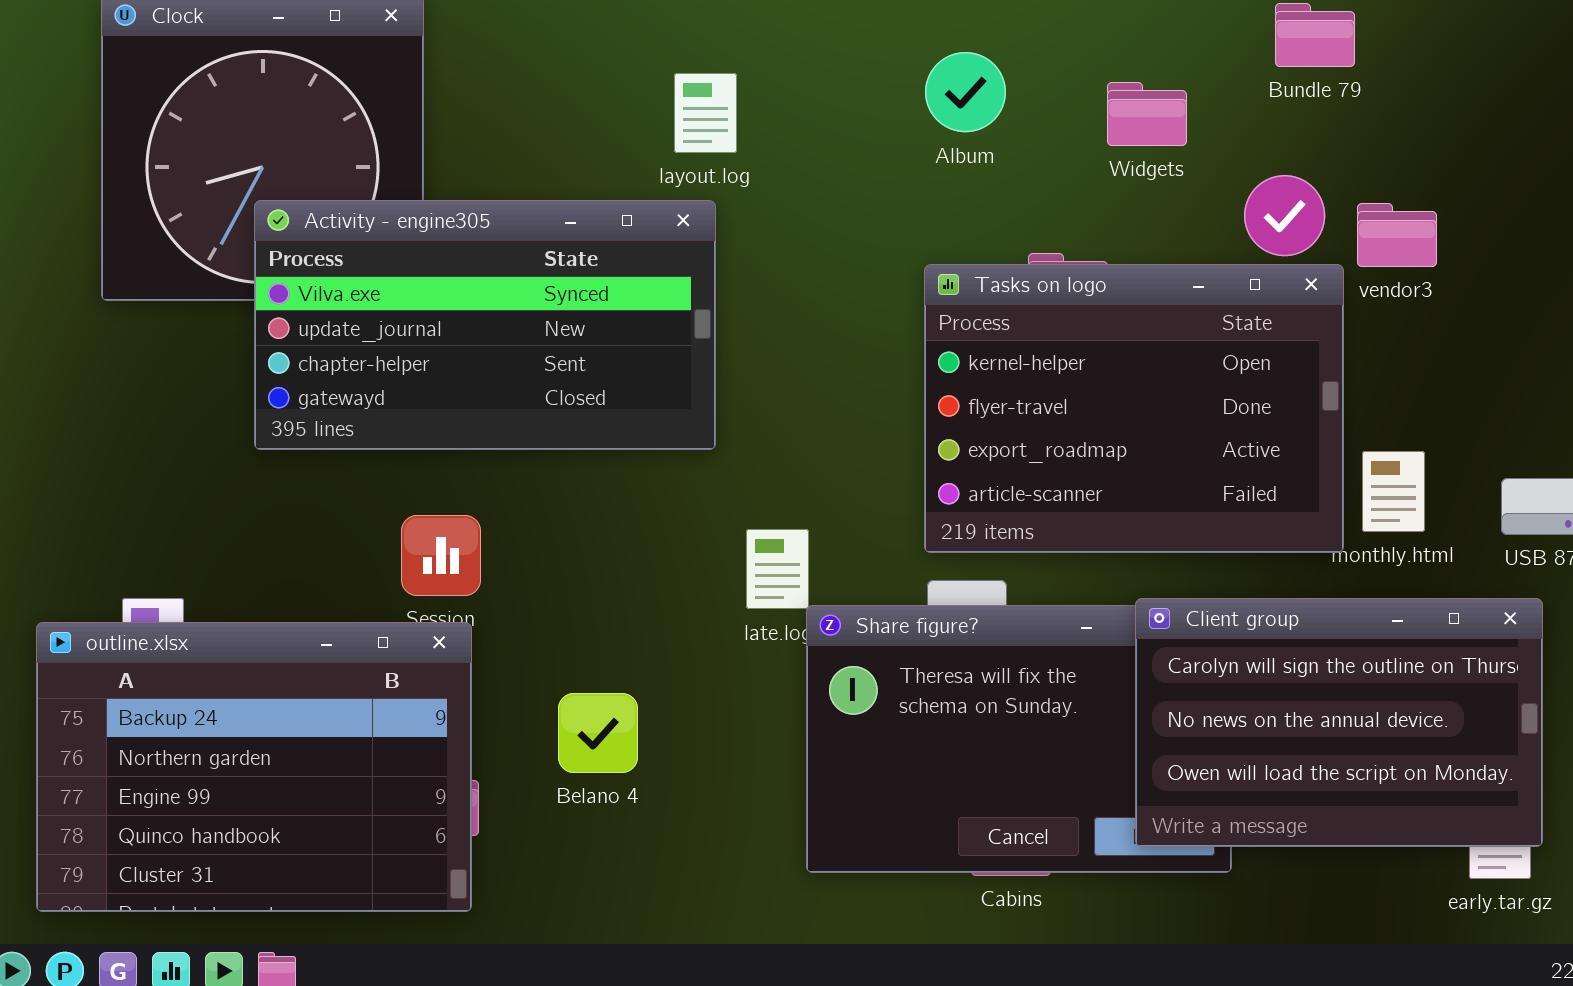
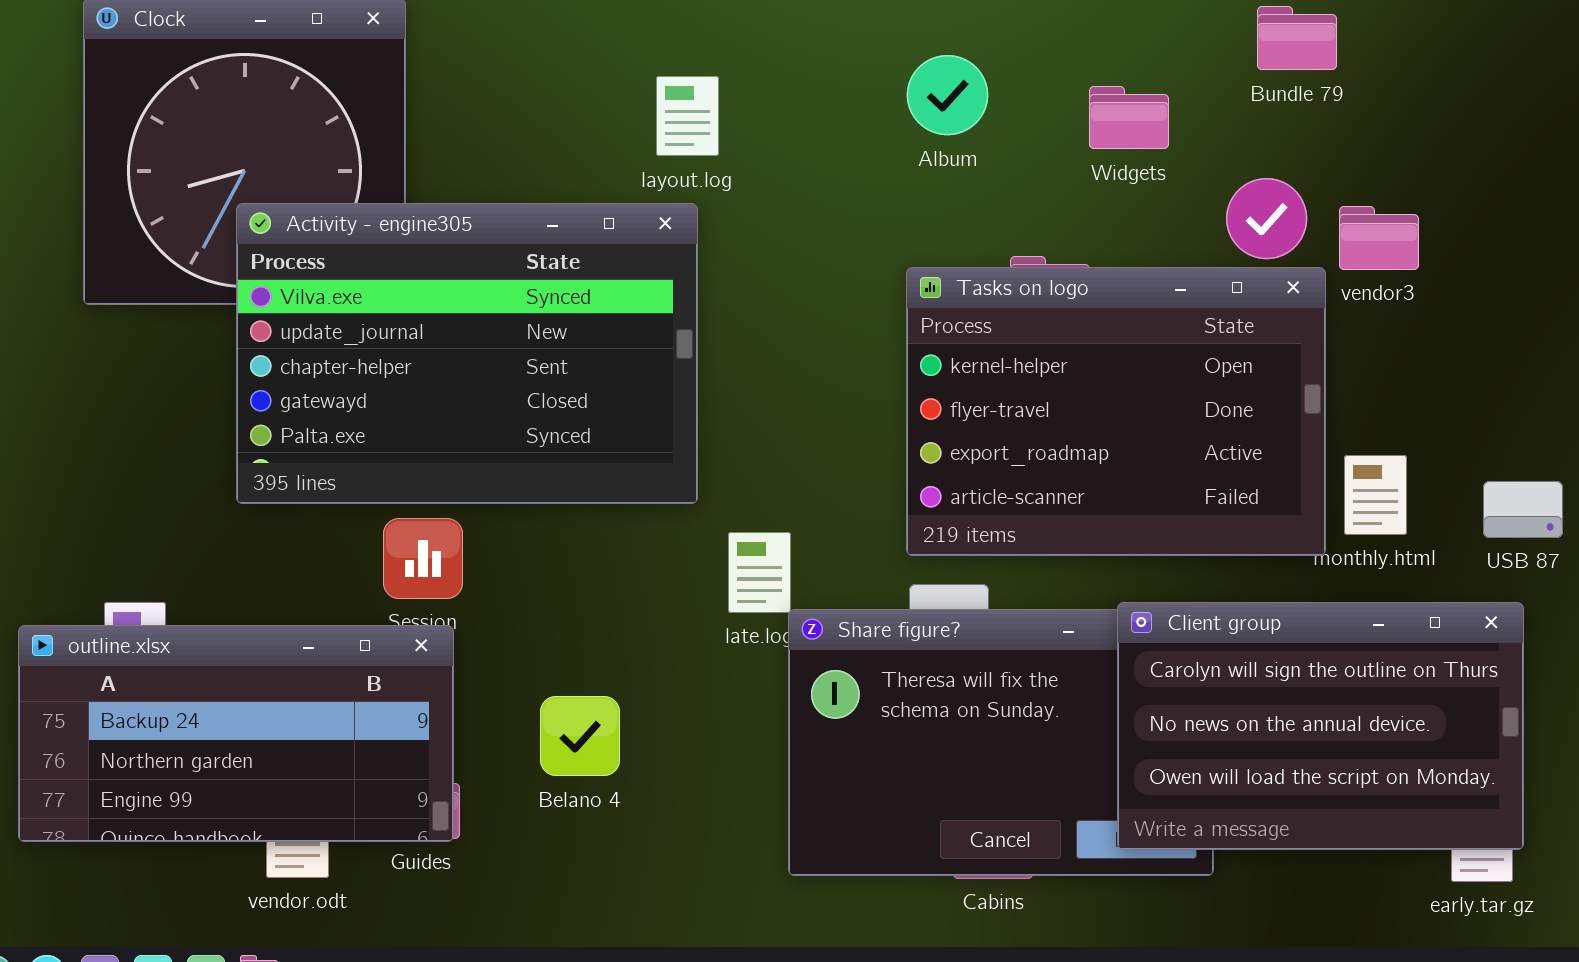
Activity - engine305: [254,200,716,450] -> [236,203,698,504], resized
outline.xlsx: [36,622,472,912] -> [18,625,454,842], resized

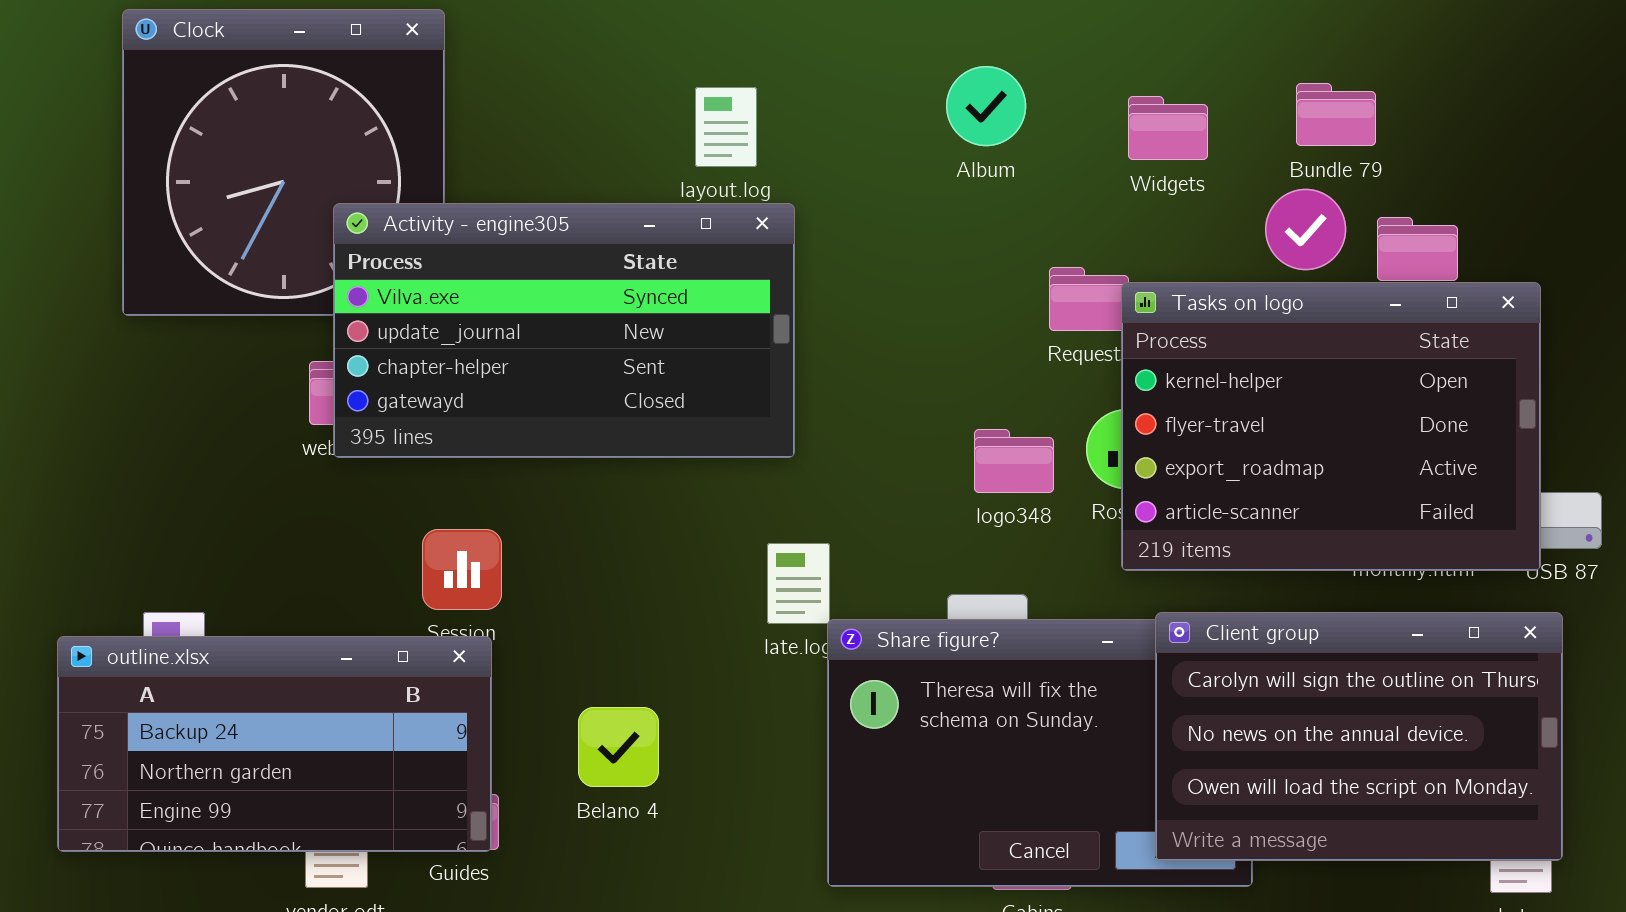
Bundle 79: [1257,6,1337,70] -> [1296,83,1376,146], moved
Activity - engine305: [236,203,698,504] -> [333,203,795,458], moved, resized
Tasks on logo: [906,267,1326,556] -> [1121,282,1541,571], moved

